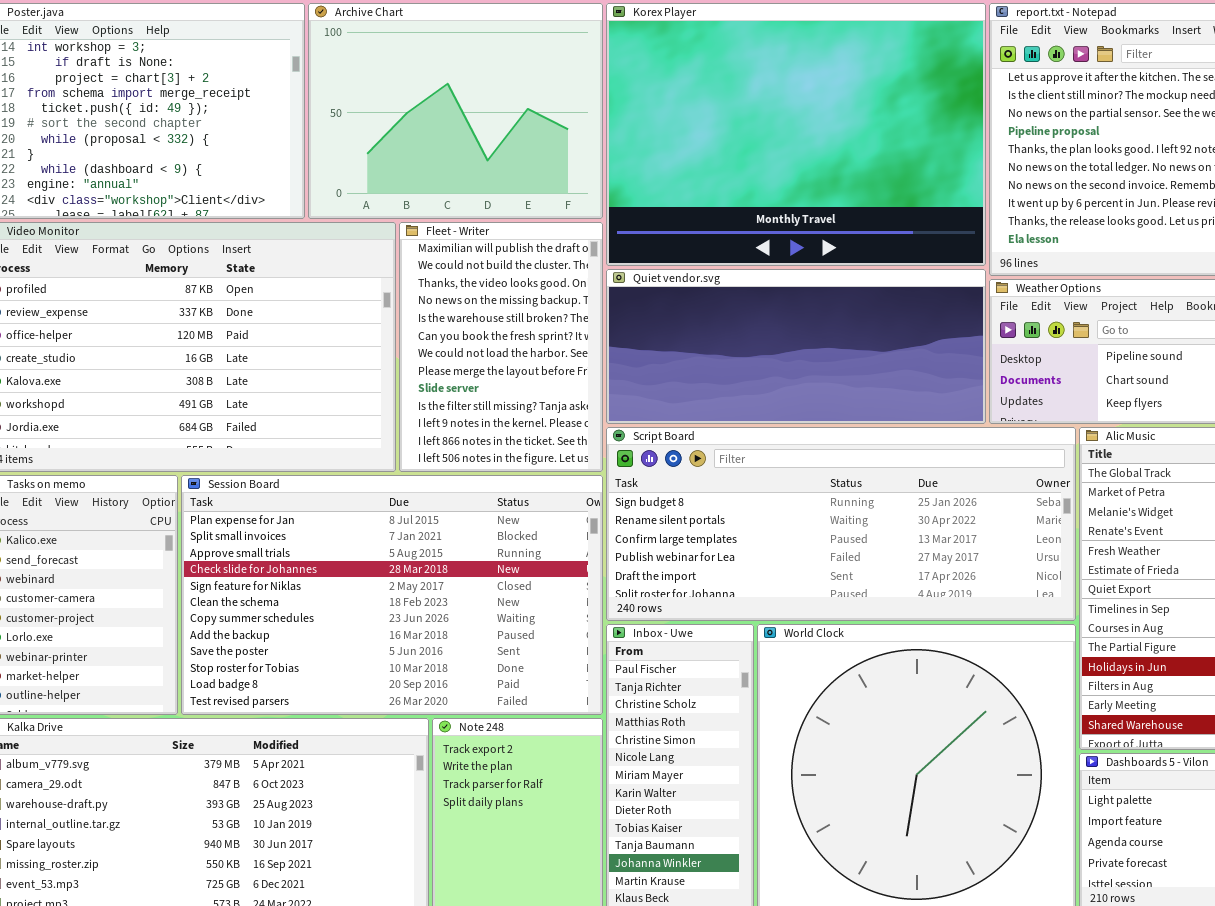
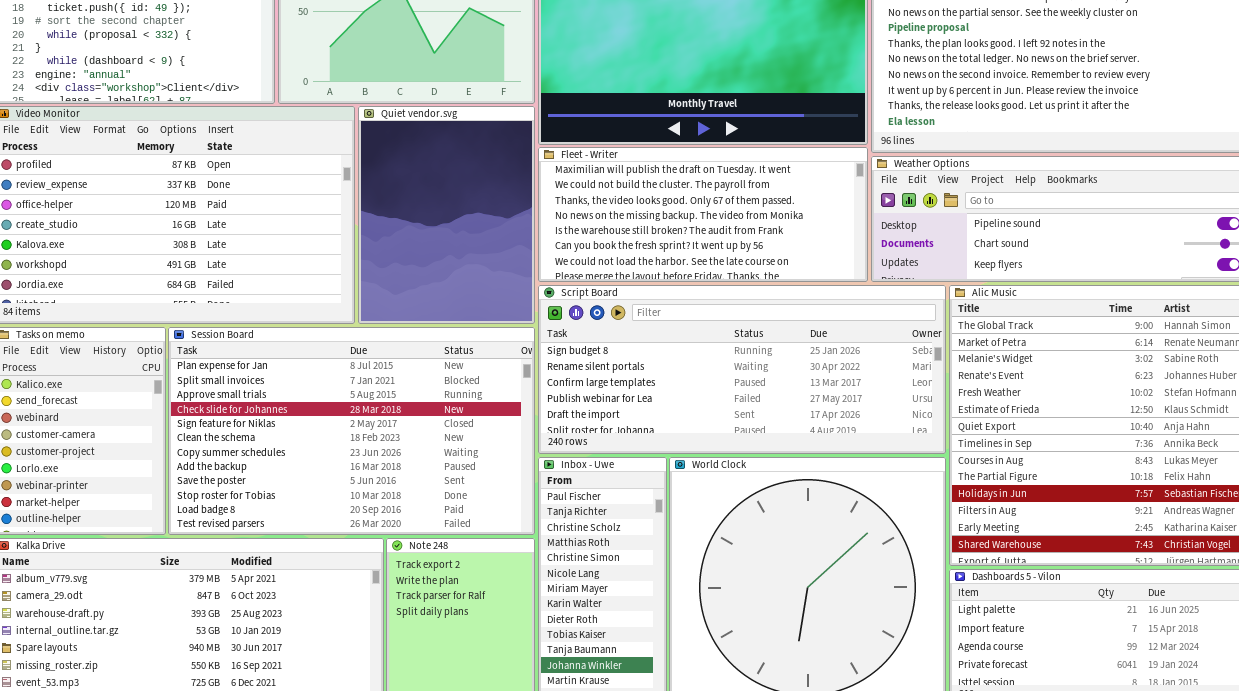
Fleet - Writer: [399,222,603,472] -> [538,147,868,282], moved, resized
Quiet vendor.svg: [606,269,986,424] -> [358,106,535,324], moved, resized

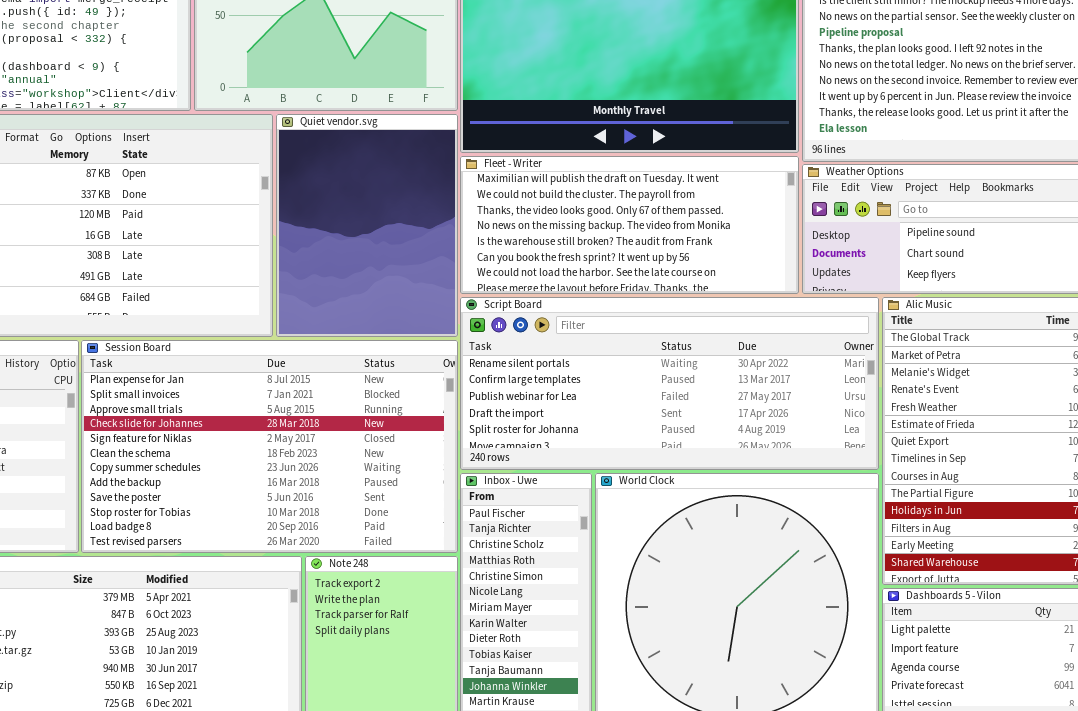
Script Board: [538,285,946,454] -> [460,297,879,470], scrolled down 1 row

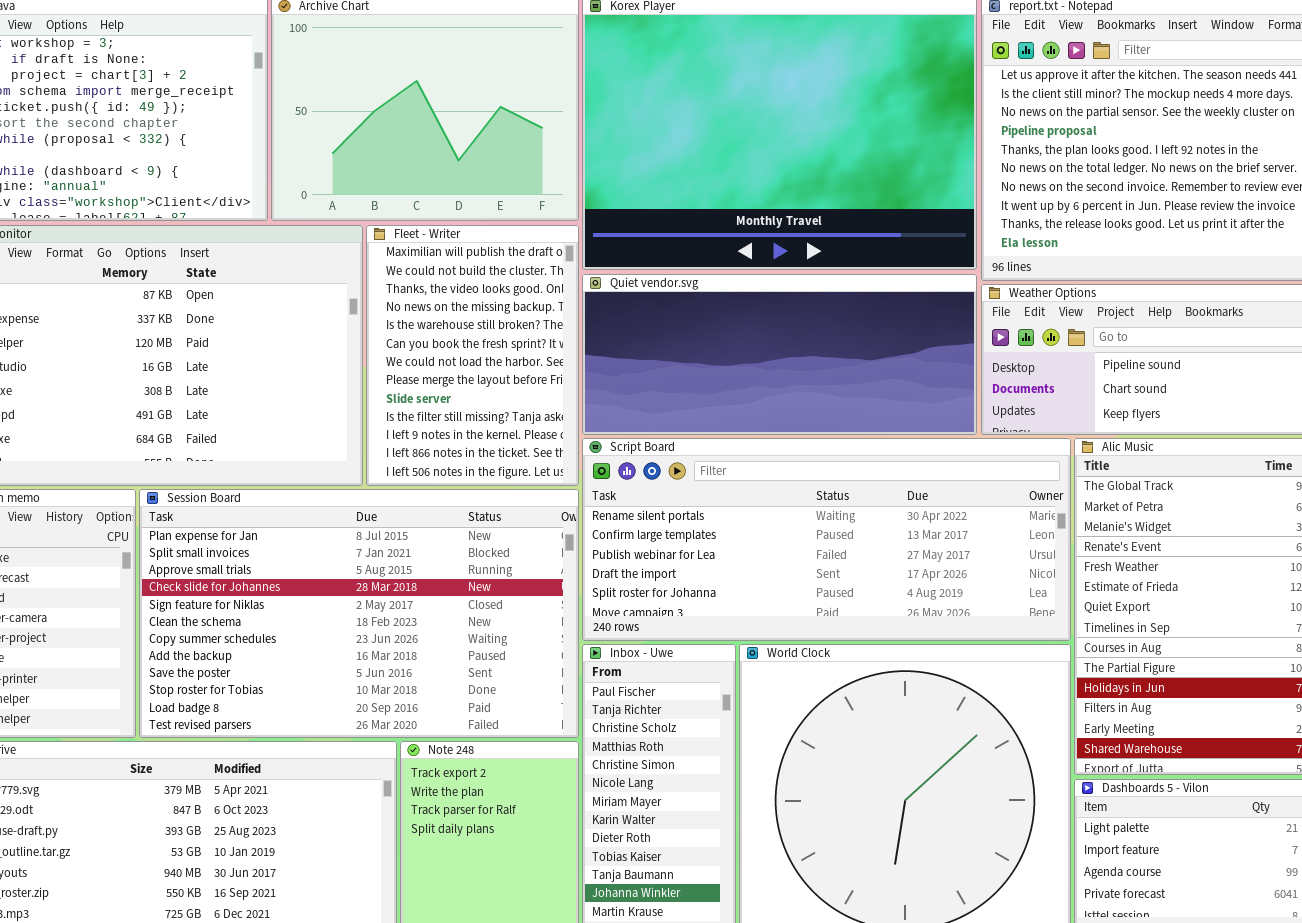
Quiet vendor.svg: [276,114,458,337] -> [582,274,977,435], moved, resized
Fleet - Writer: [460,156,799,294] -> [366,225,579,486], moved, resized

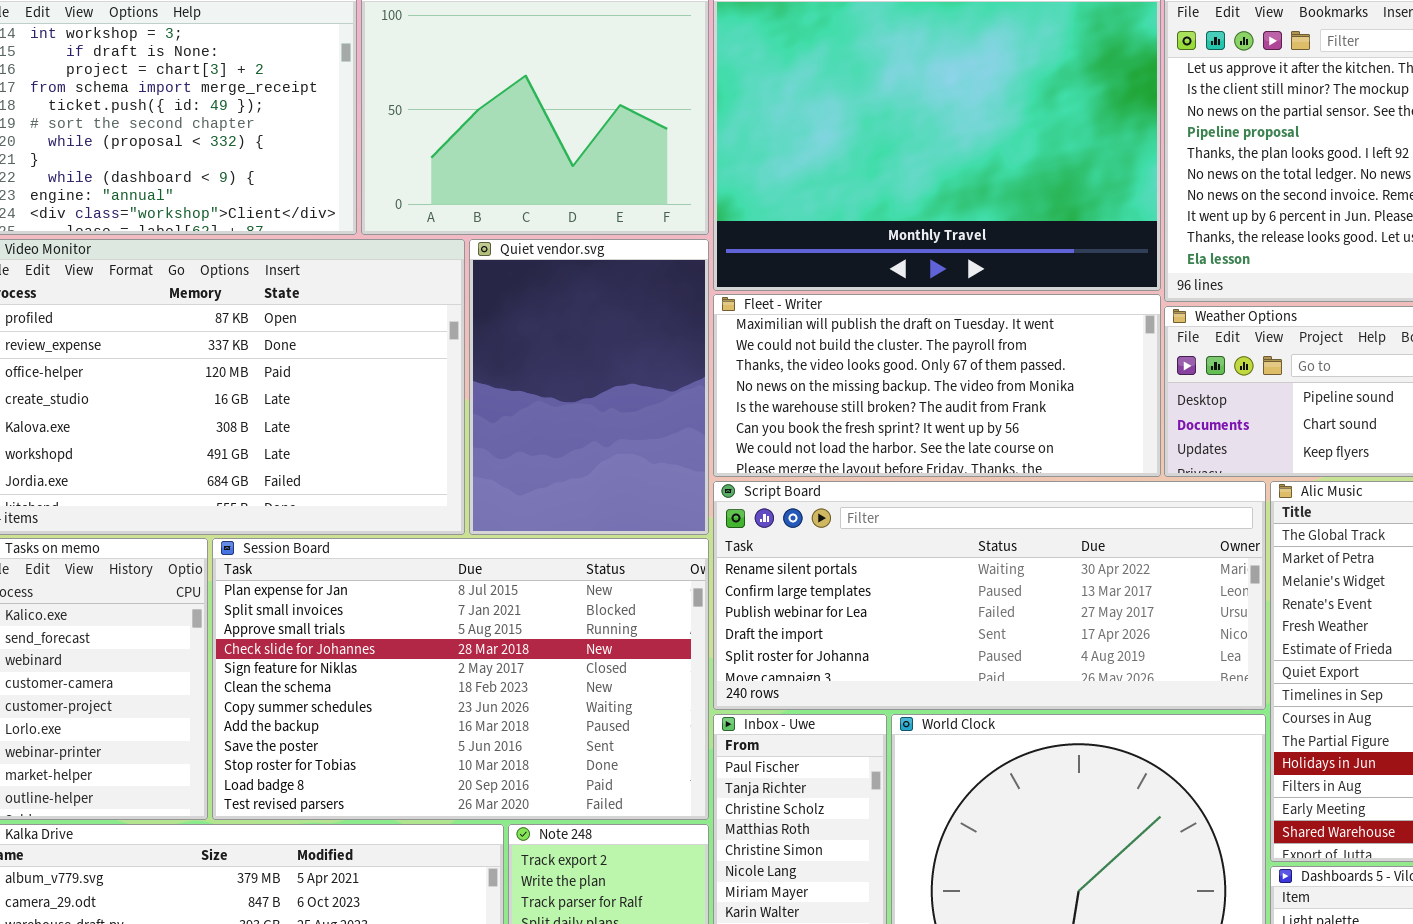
Fleet - Writer: [366,225,579,486] -> [713,294,1161,477], moved, resized
Quiet vendor.svg: [582,274,977,435] -> [469,239,709,535], moved, resized

